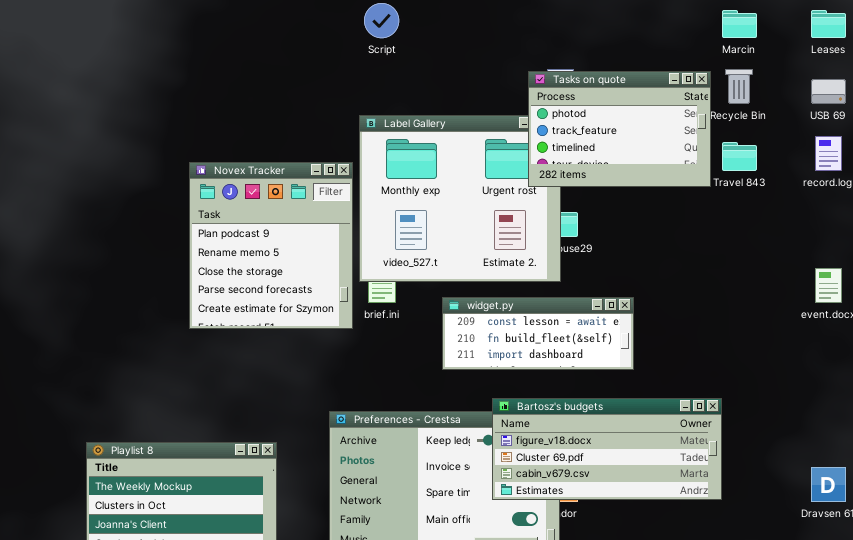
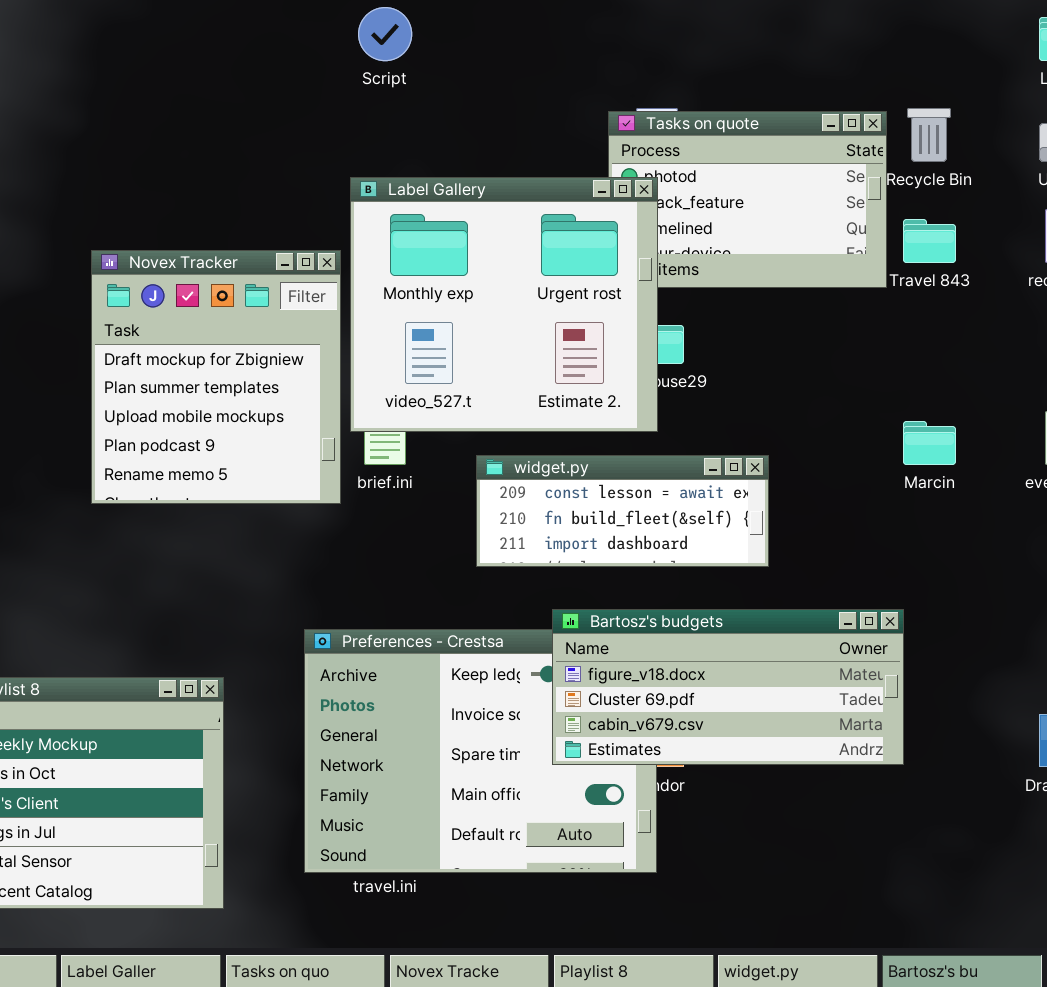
Marcin: [722,10,757,38] -> [903,421,956,465], moved
Label Gallery: [359,115,561,282] -> [350,177,658,432], raised
Novex Tracker: [189,162,353,329] -> [91,250,341,504], scrolled up 3 rows

